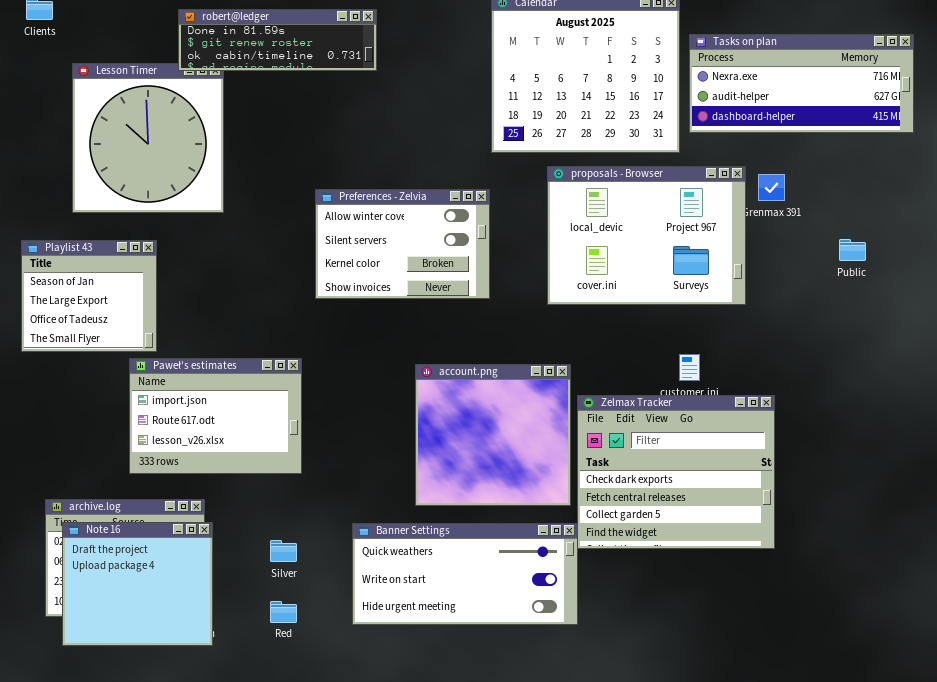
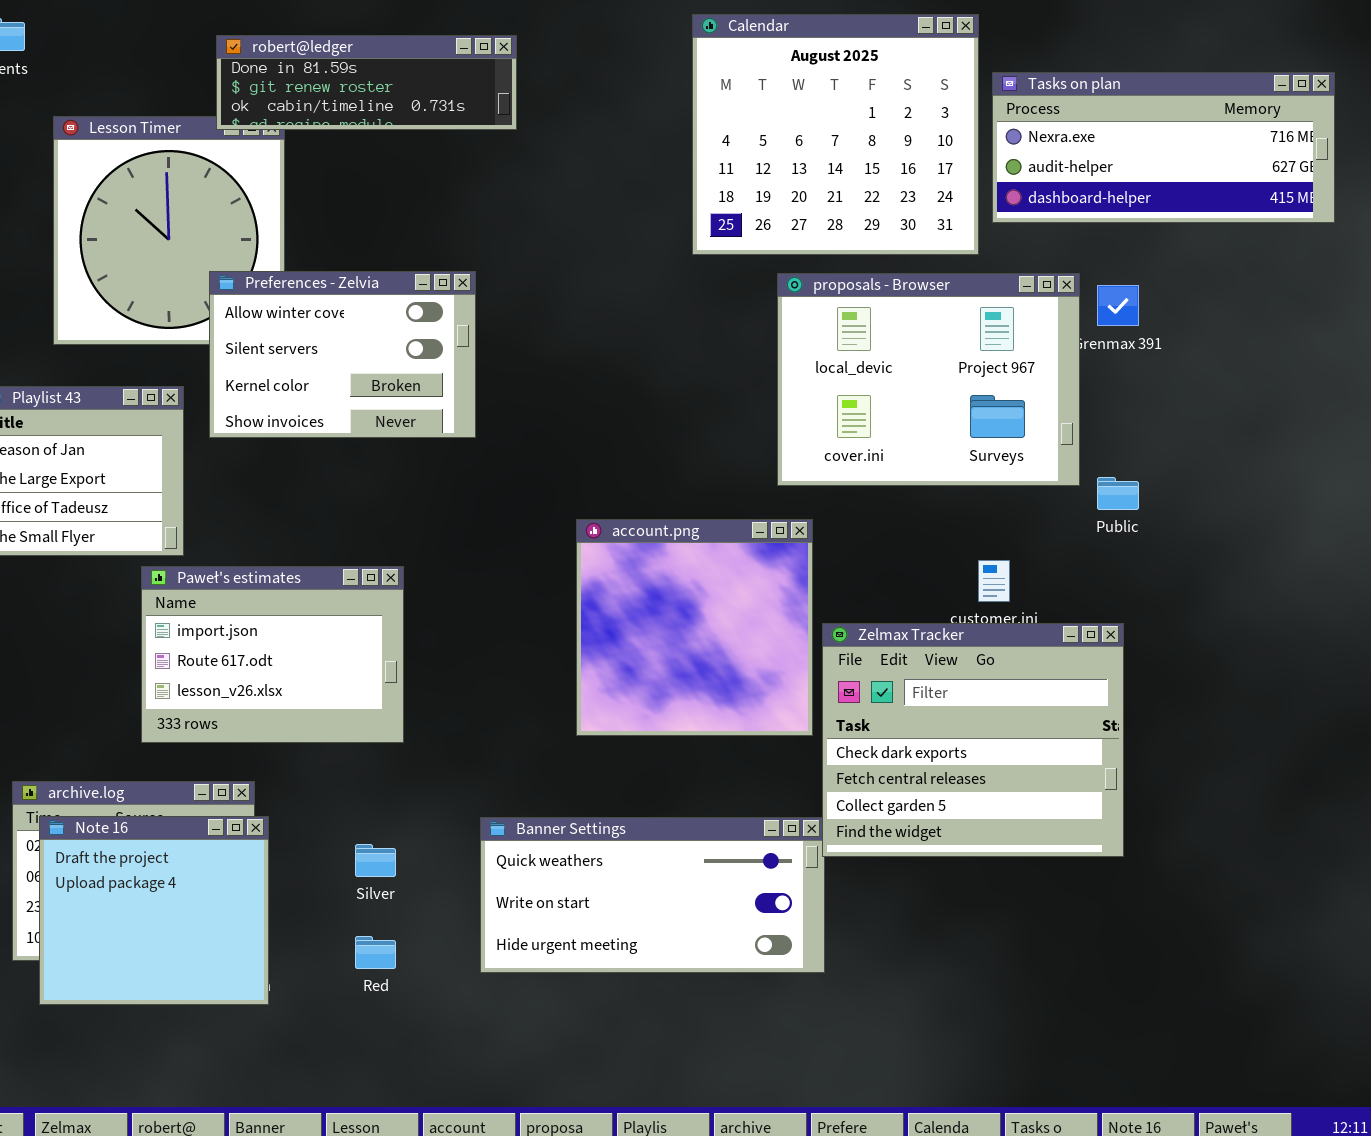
Preferences - Zelvia: [315,189,490,299] -> [209,271,476,438], moved
Public: [839,239,866,261] -> [1097,477,1139,510], moved
account.png: [415,364,571,506] -> [576,519,813,736], moved

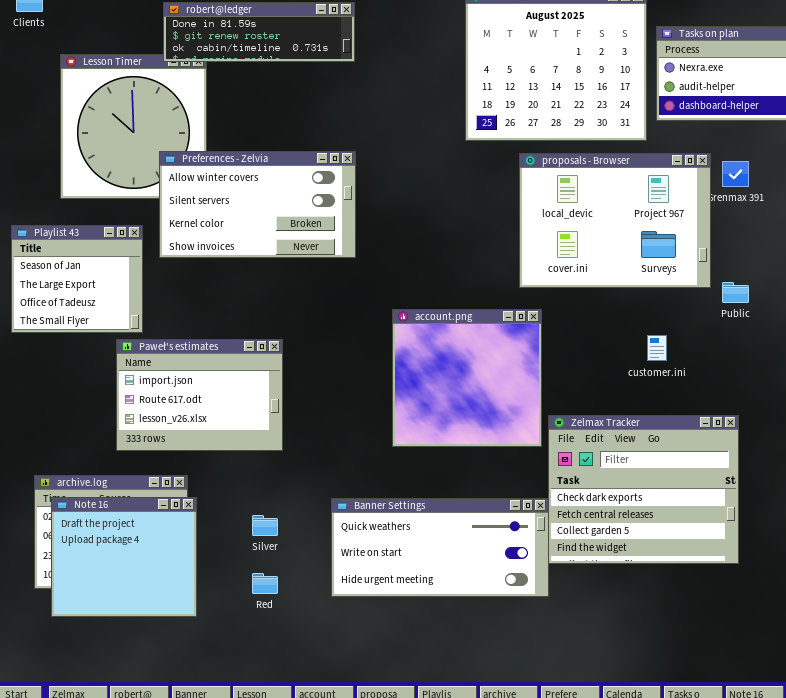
Preferences - Zelvia: [209,271,476,438] -> [159,151,356,258], resized
Zelmax Tracker: [822,623,1124,857] -> [548,415,739,564], moved

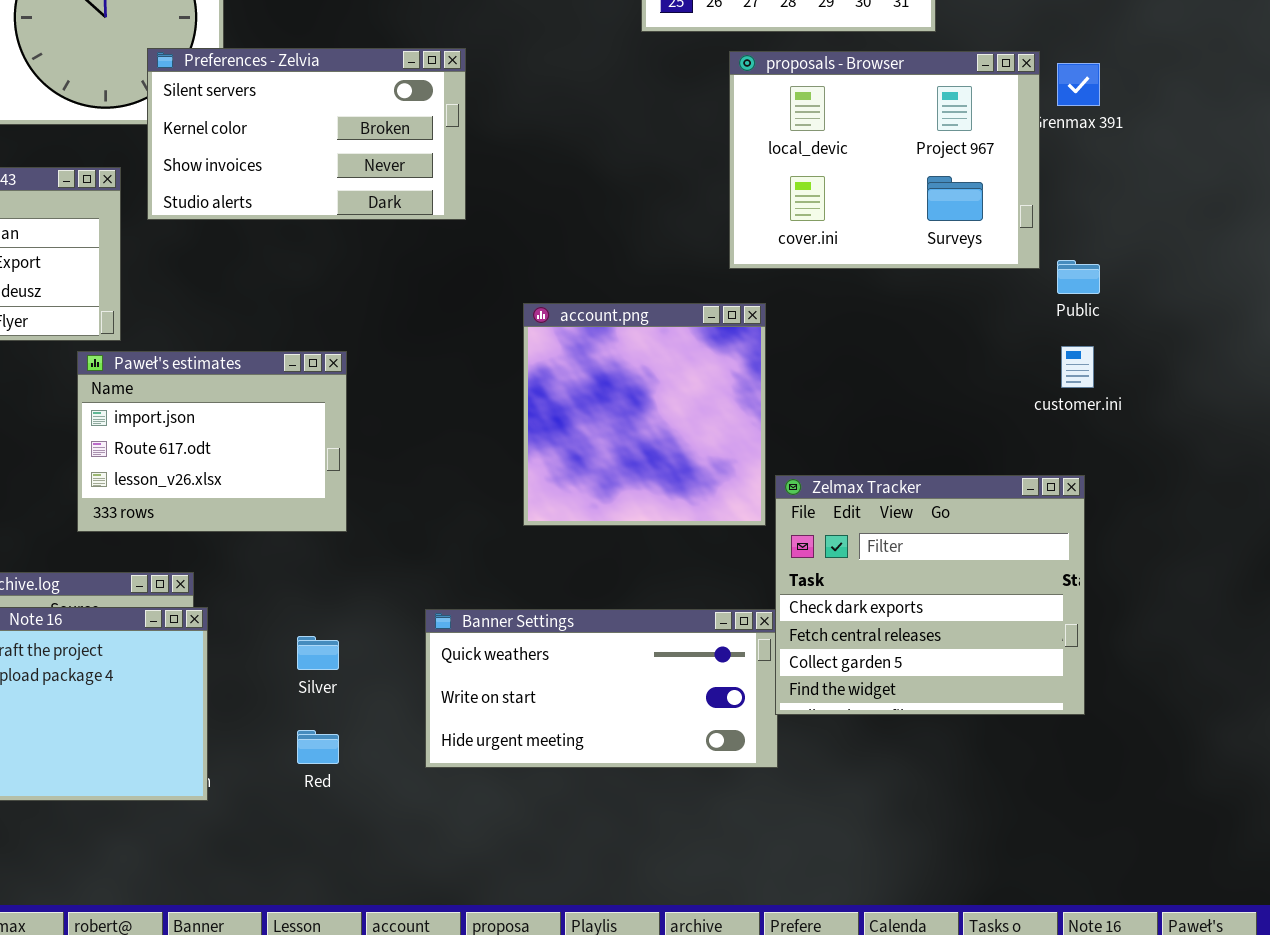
Preferences - Zelvia: [159,151,356,258] -> [147,48,466,220], scrolled down 1 row
customer.ini: [647,335,667,361] -> [1061,346,1094,388], moved

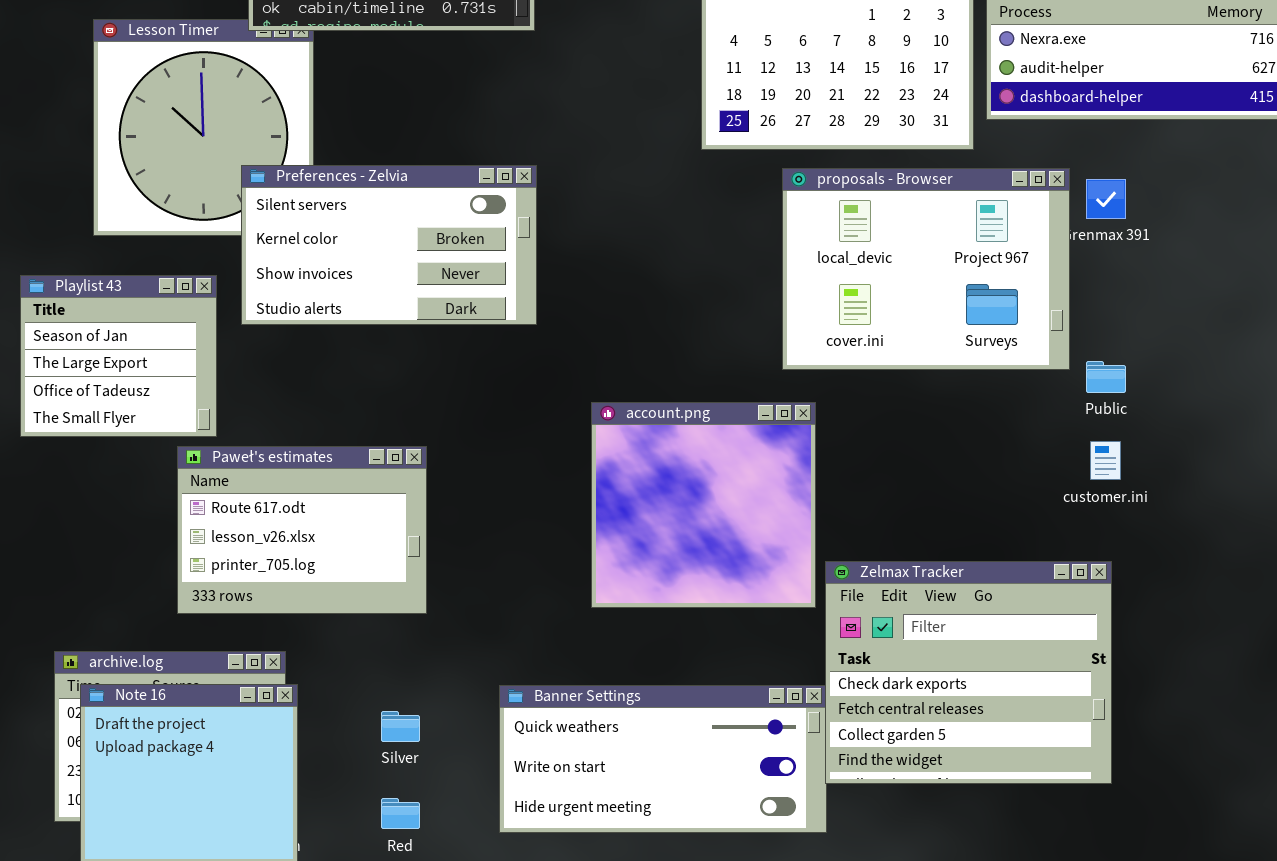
Paweł's estimates: [77,351,347,532] -> [177,446,427,614], scrolled down 1 row

